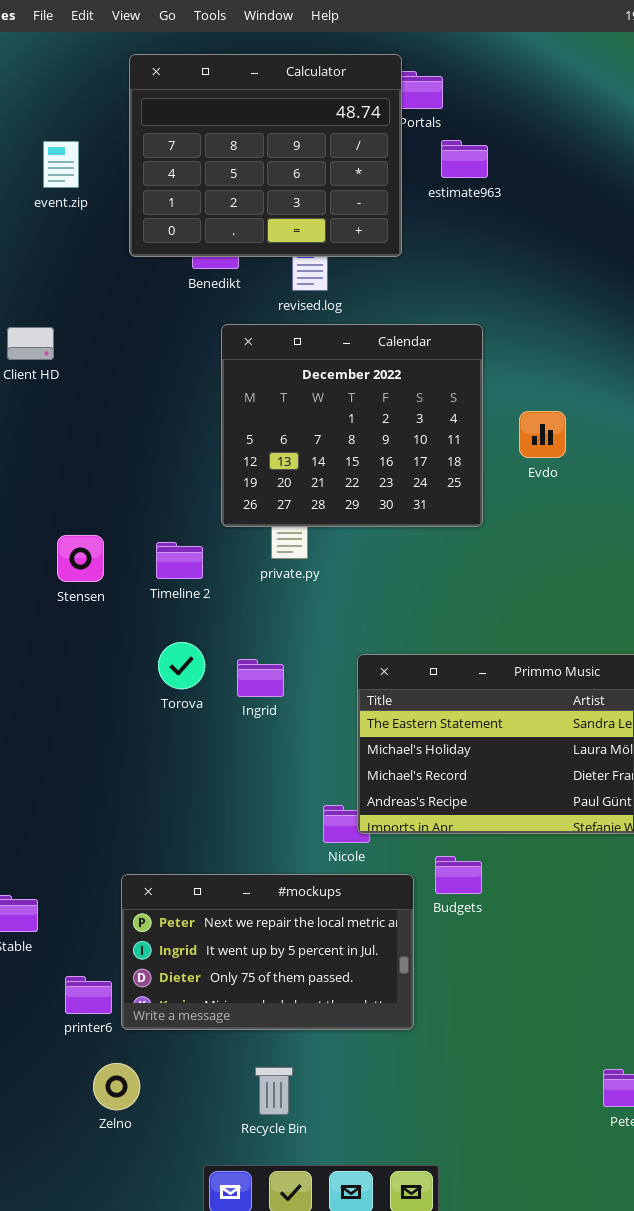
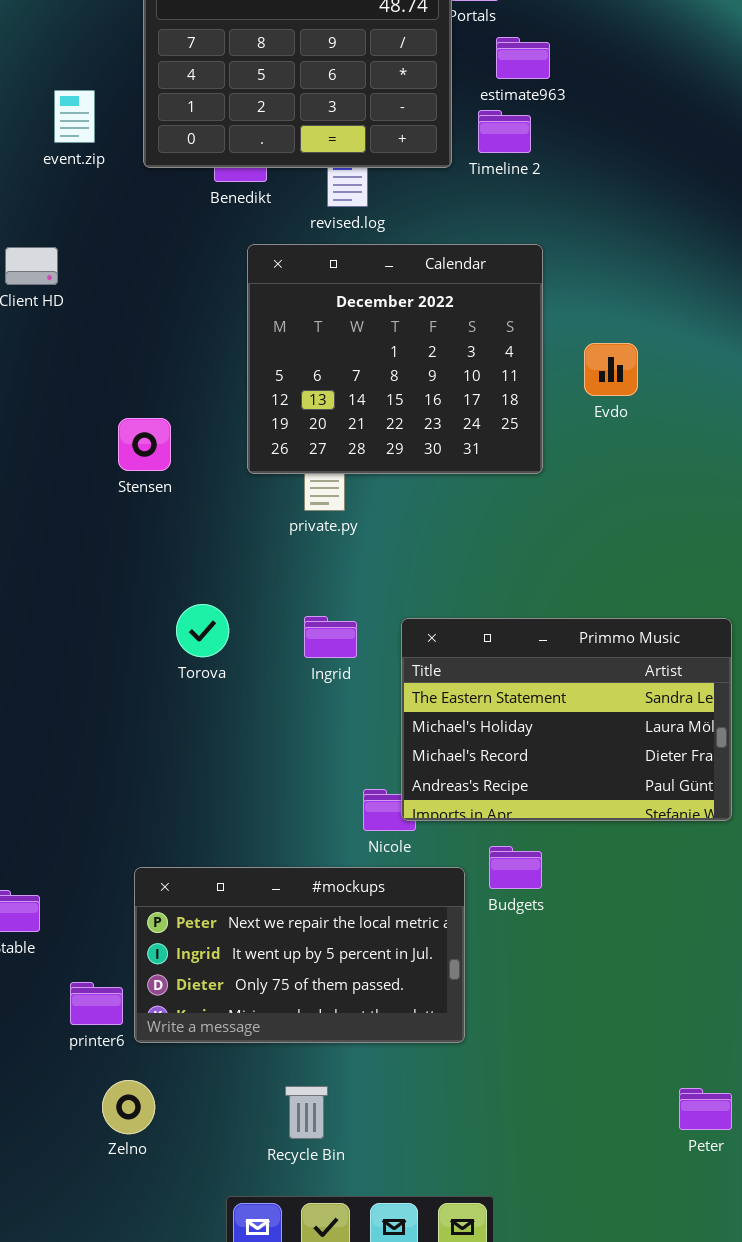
event.zip: [43,141,79,188] -> [54,90,95,143], moved
Stensen: [57,535,104,582] -> [118,418,171,471], moved
Timeline 2: [156,542,203,579] -> [478,110,531,153], moved
Ingrid: [237,659,284,697] -> [304,616,357,658], moved

